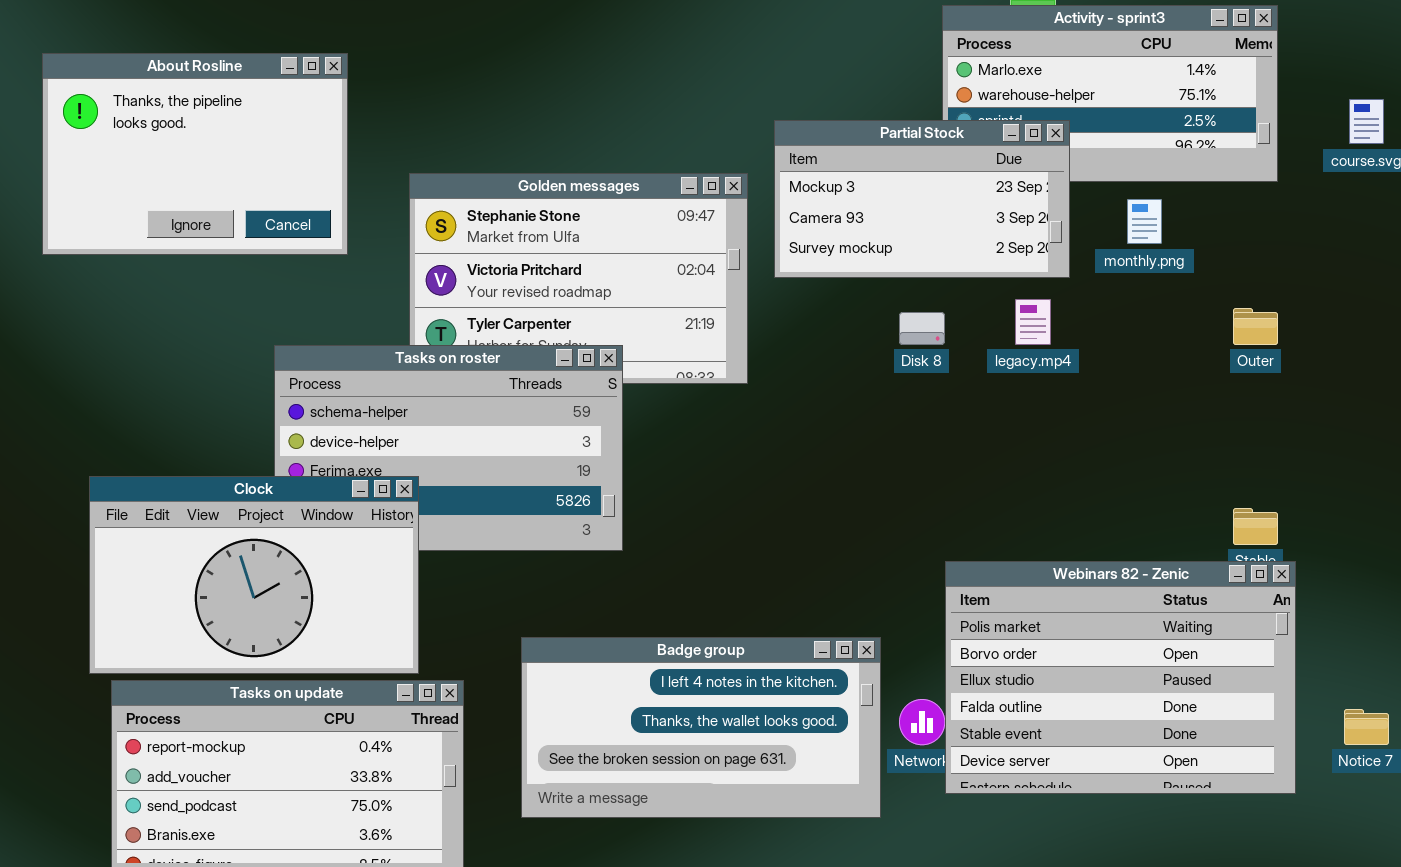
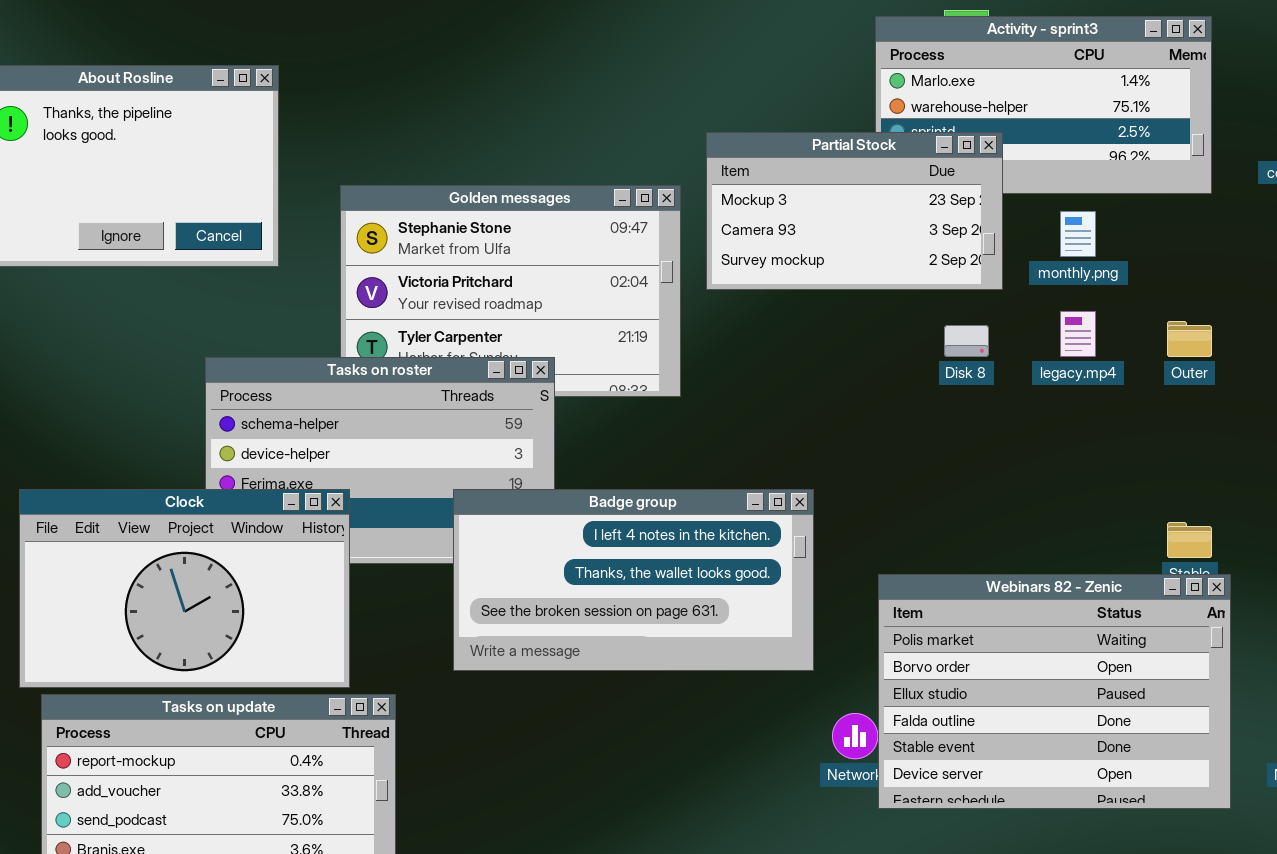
legacy.mp4: [1015,299,1051,345] -> [1060,311,1096,357], moved
Disk 8: [899,312,945,345] -> [944,325,989,357], moved
Badge group: [521,637,881,818] -> [453,489,814,671], moved

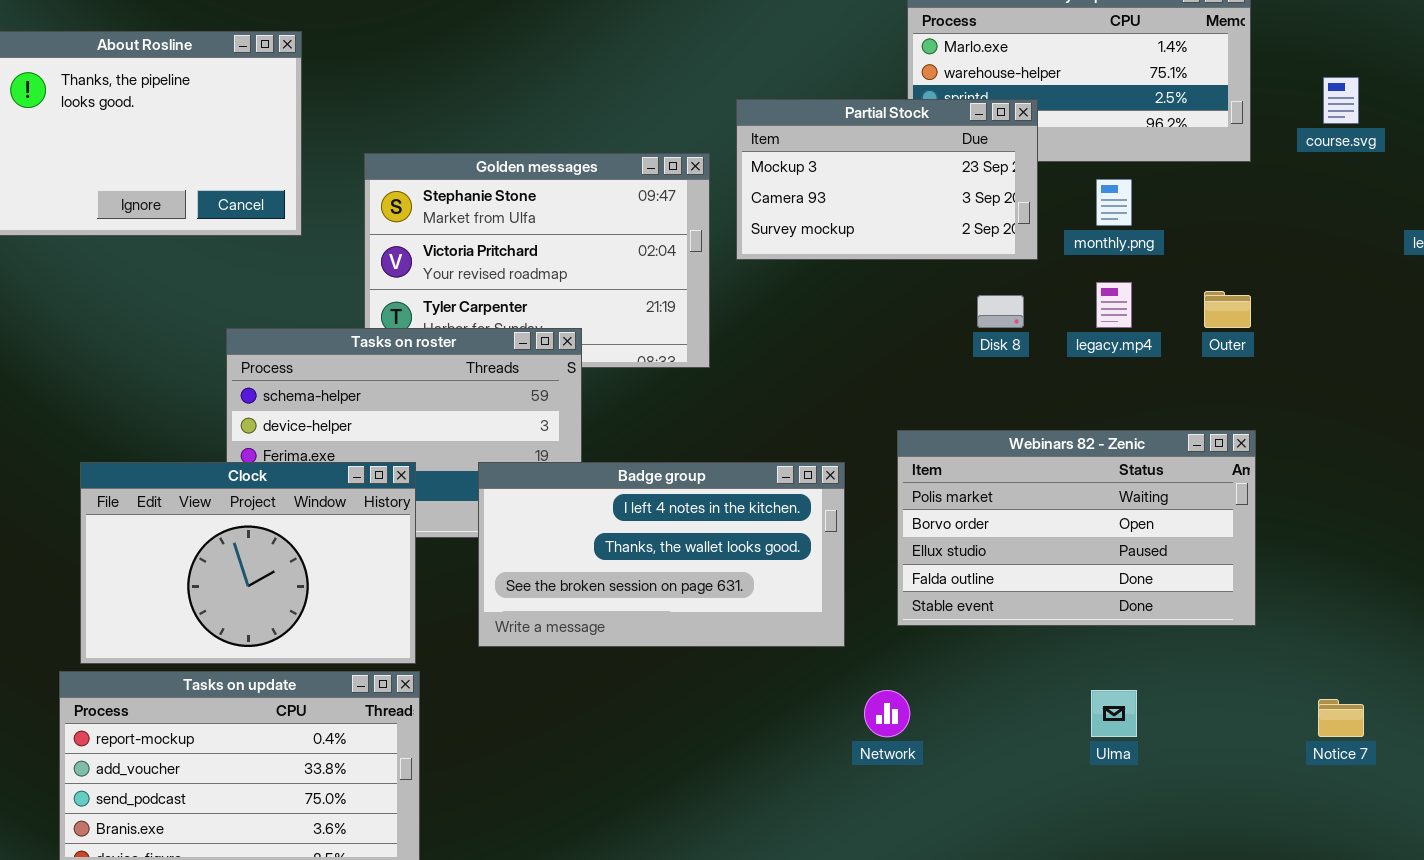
Clock: [19,489,350,688] -> [80,462,416,664], moved
Webinars 82 - Zenic: [878,574,1231,809] -> [897,430,1256,626], moved, resized

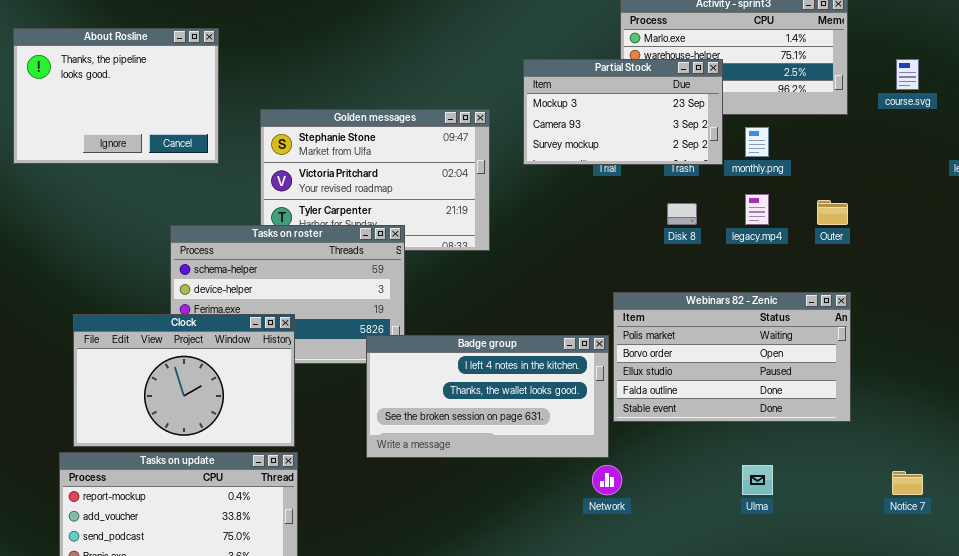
Partial Stock: [736,99,1038,260] -> [523,59,723,165], moved
Badge group: [478,462,845,647] -> [366,335,609,458], moved

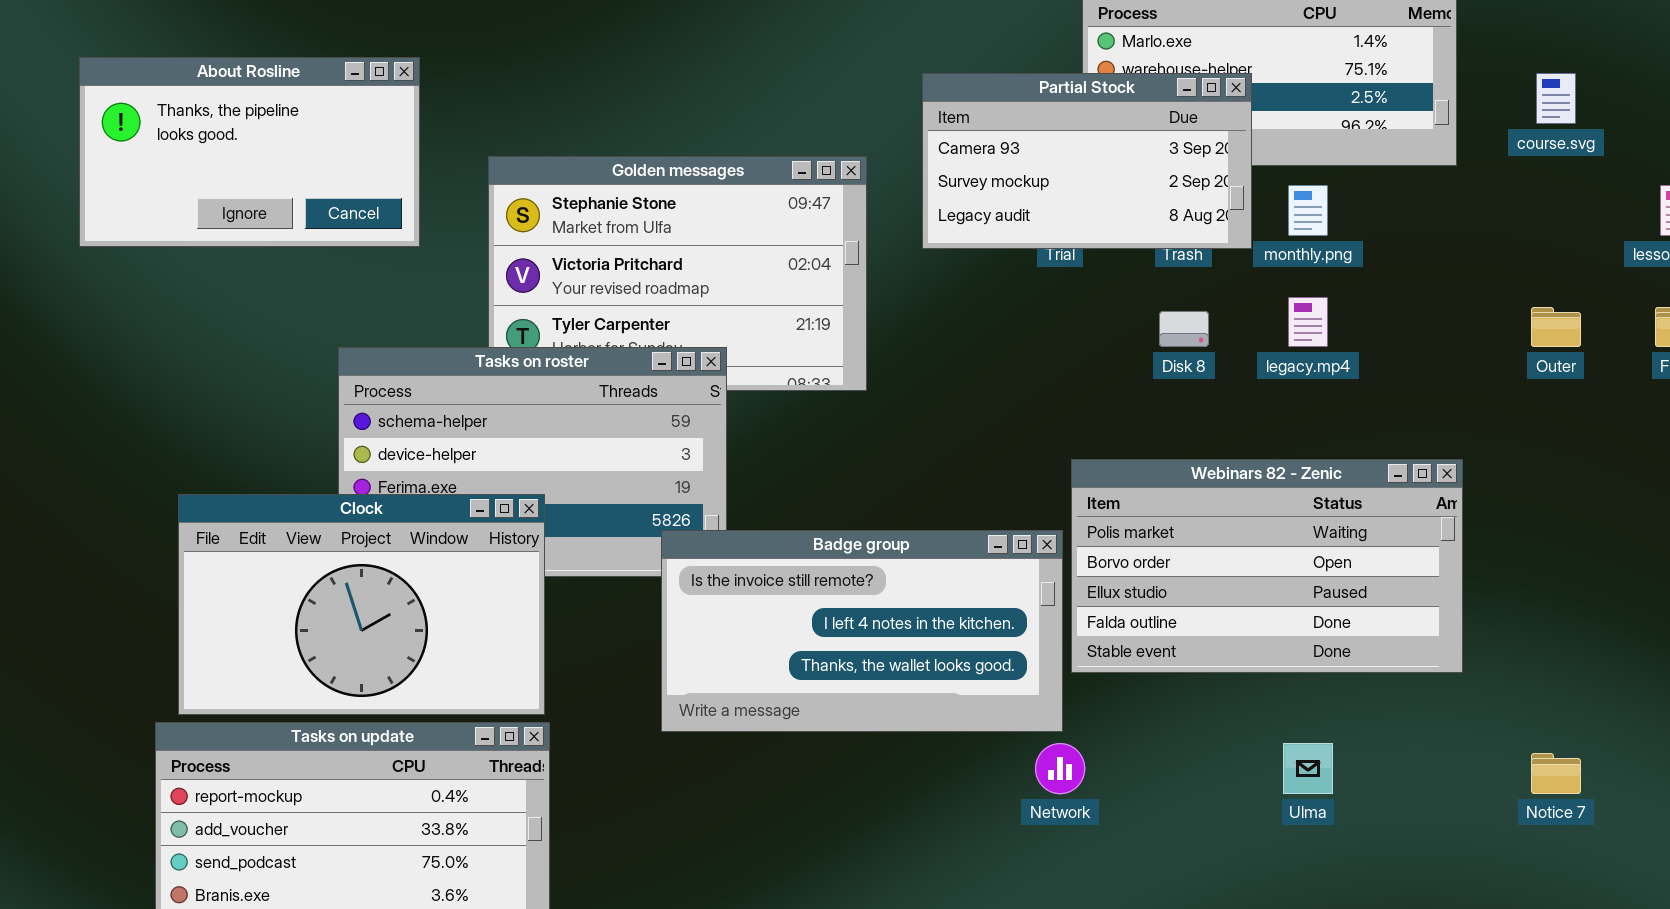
About Rosline: [13,28,219,164] -> [79,57,420,247], resized
Partial Stock: [523,59,723,165] -> [922,73,1252,249], scrolled down 1 row
Outer: [817,200,848,225] -> [1531,307,1581,347], moved
Badge group: [366,335,609,458] -> [661,530,1063,732], scrolled up 1 row

